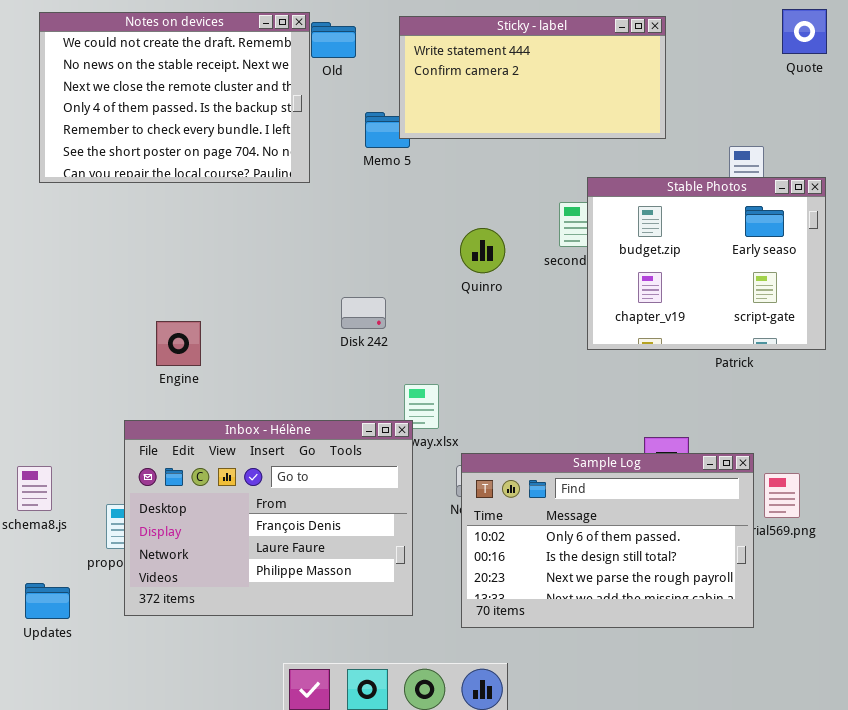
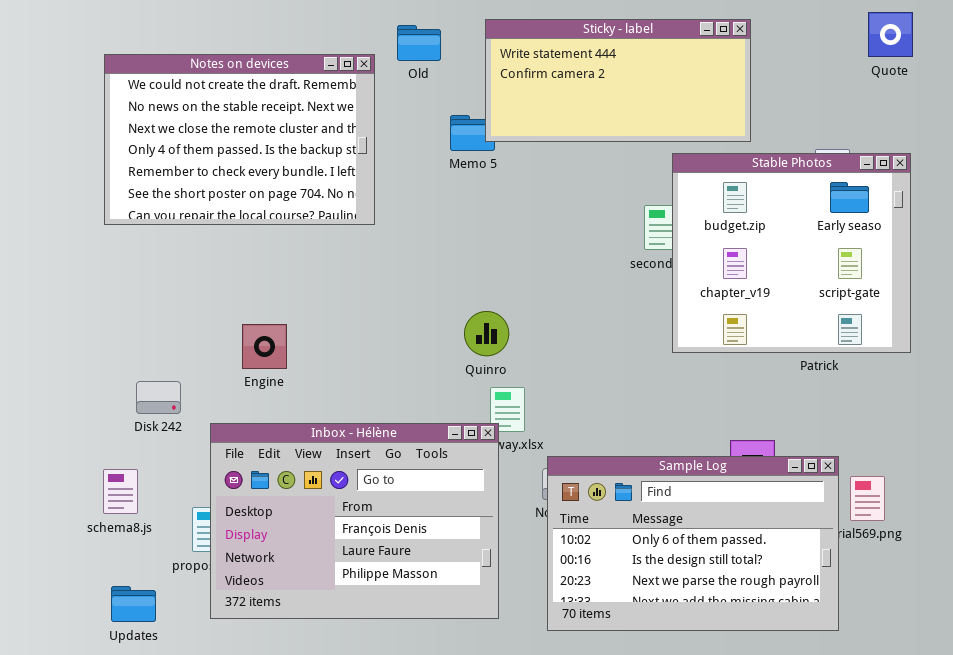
Notes on devices: [39,12,310,183] -> [104,54,375,225], moved
Stable Photos: [587,177,826,350] -> [672,153,911,353], resized
Quinro: [460,228,505,273] -> [464,311,509,356], moved
Disk 242: [341,297,386,329] -> [136,381,181,414], moved

